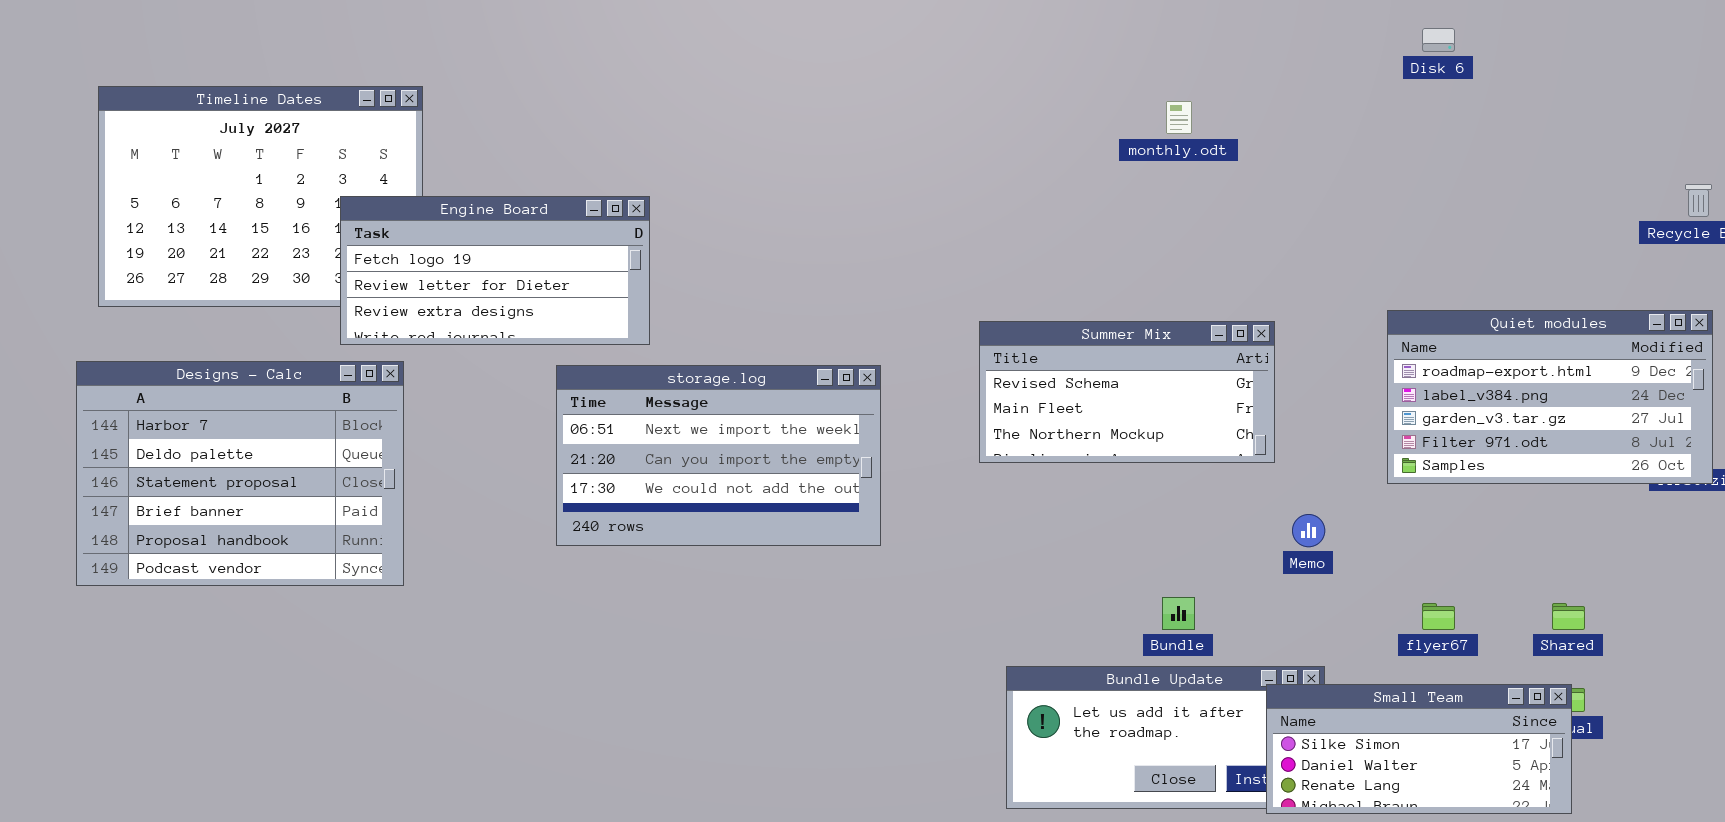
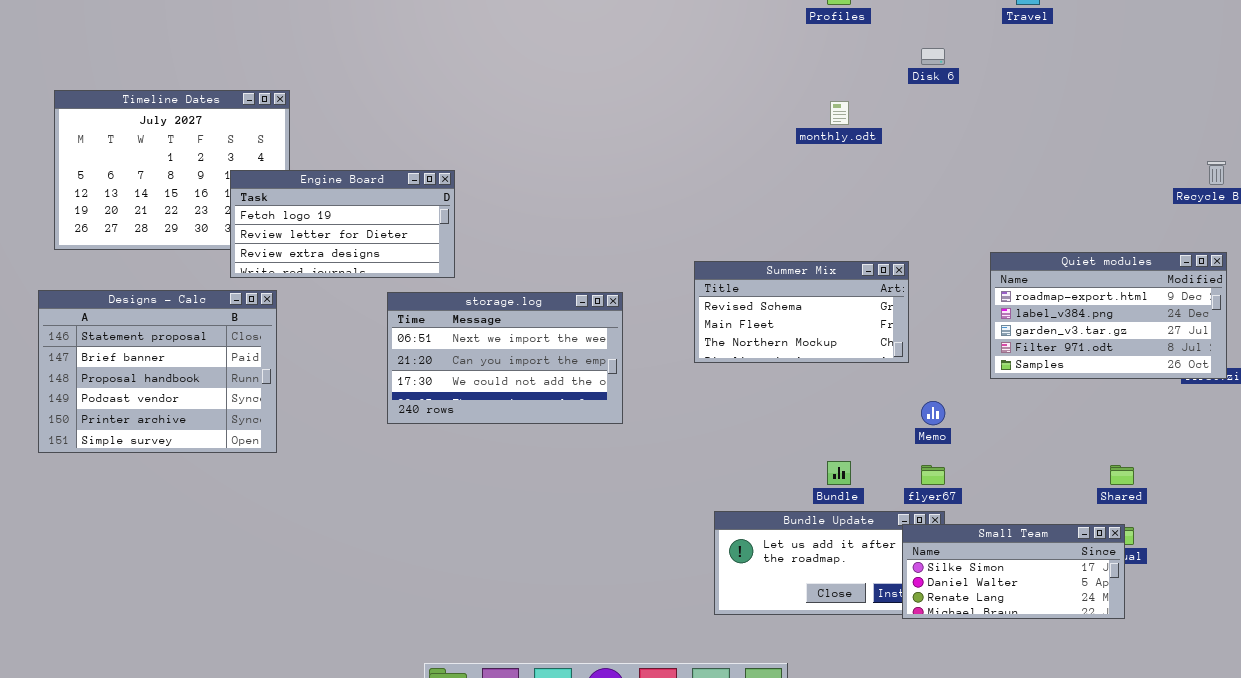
Disk 6: [1422,28,1455,52] -> [921,48,945,65], moved
Designs - Calc: [76,361,404,586] -> [38,290,277,453], scrolled down 2 rows
flyer67: [1422,603,1455,630] -> [921,465,945,485], moved

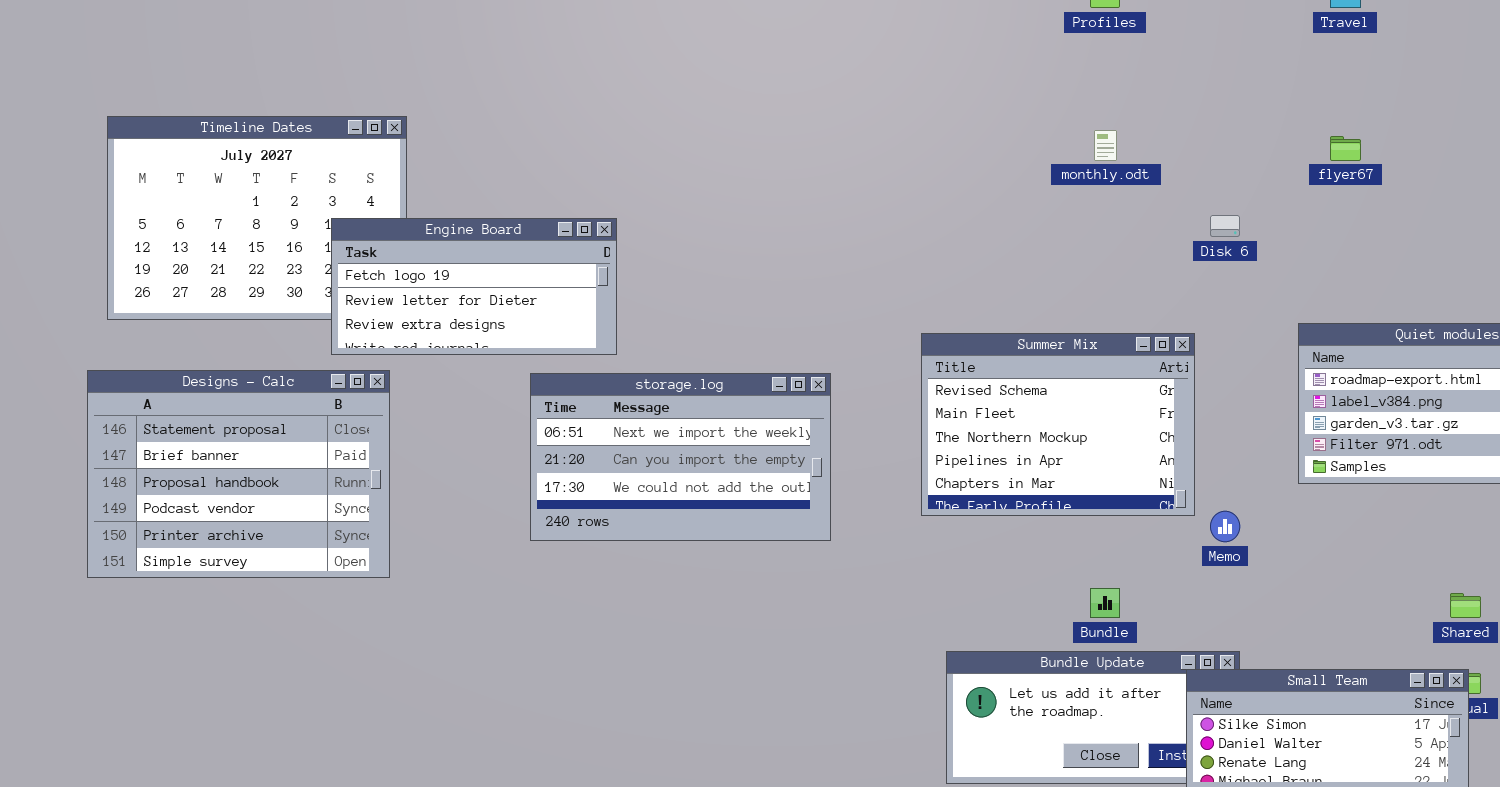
Disk 6: [921,48,945,65] -> [1210,215,1240,237], moved
Summer Mix: [694,261,909,363] -> [921,333,1195,516], resized
flyer67: [921,465,945,485] -> [1330,136,1361,161], moved

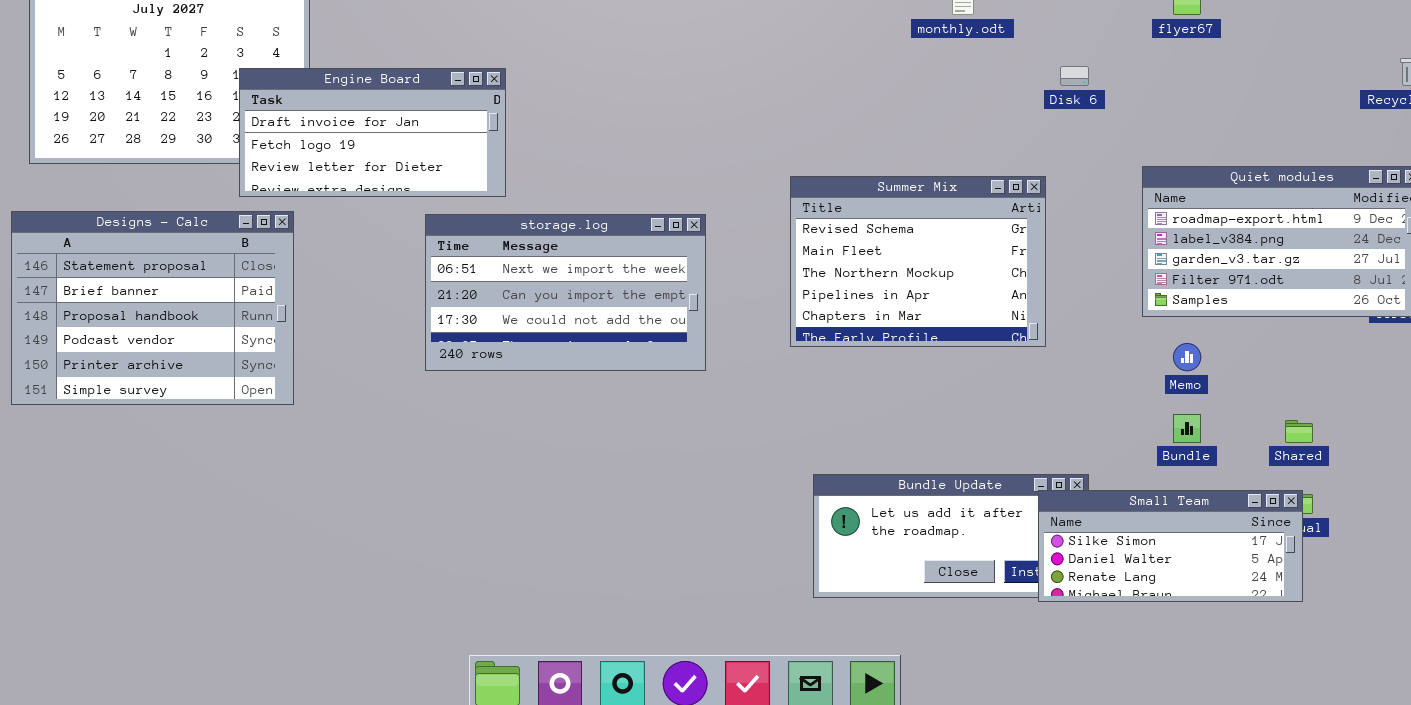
Engine Board: [331,218,617,355] -> [239,68,506,197], scrolled up 1 row
Memo: [1210,511,1240,542] -> [1173,343,1201,371], moved
Bundle: [1090,588,1120,618] -> [1173,414,1201,443], moved

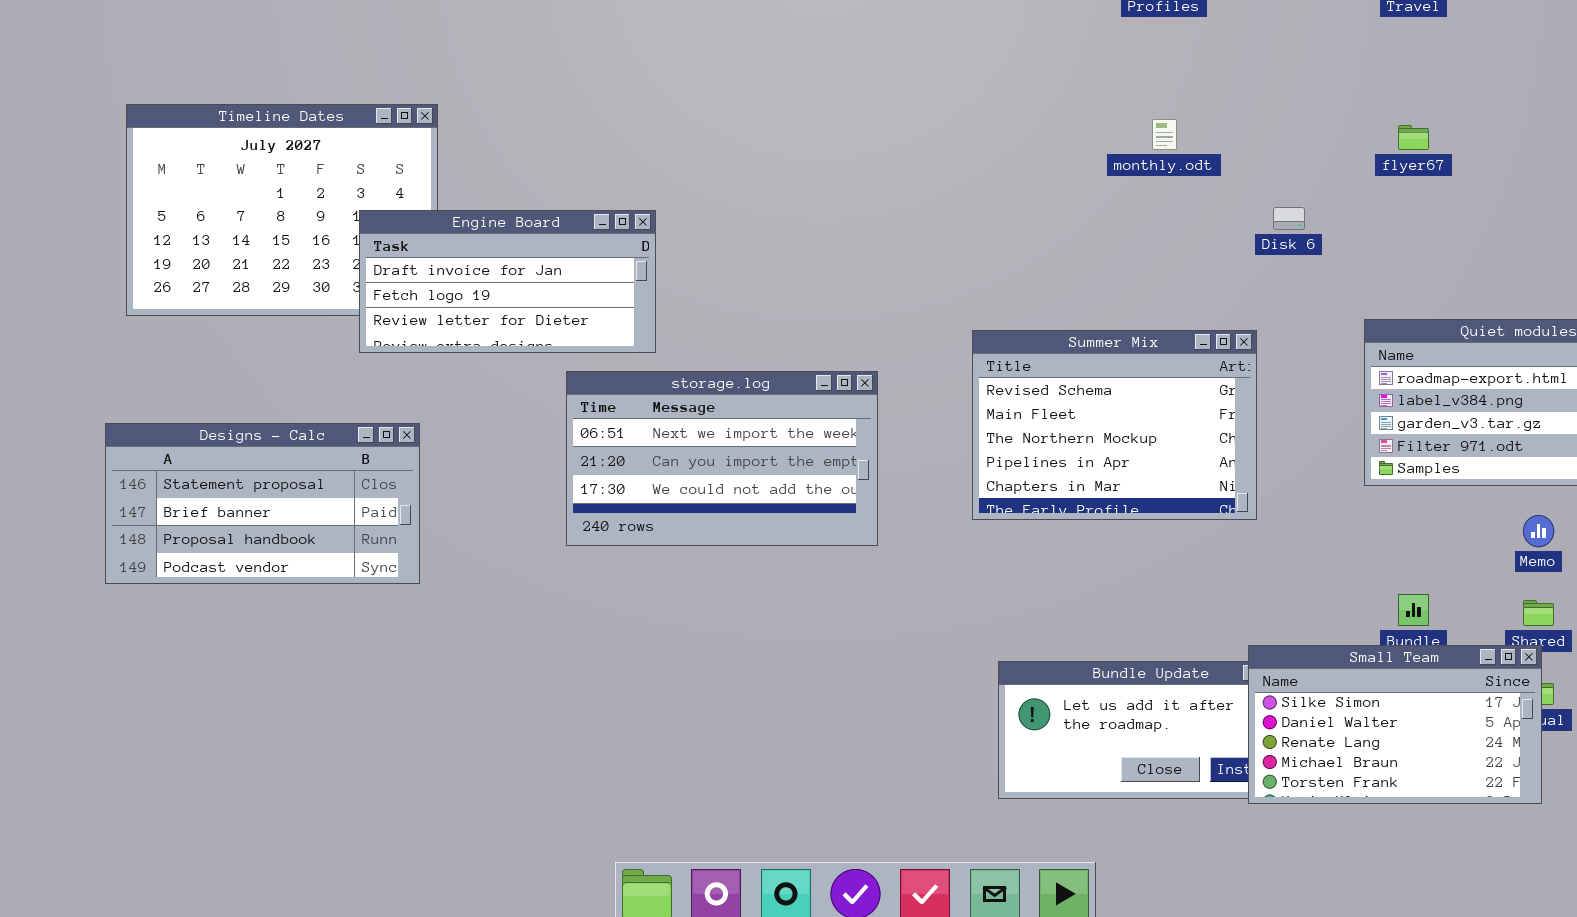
Designs - Calc: [11,211,294,405] -> [105,423,420,584], resized
Memo: [1173,343,1201,371] -> [1523,515,1554,547], moved
Small Team: [1038,490,1303,602] -> [1248,645,1542,804], resized

